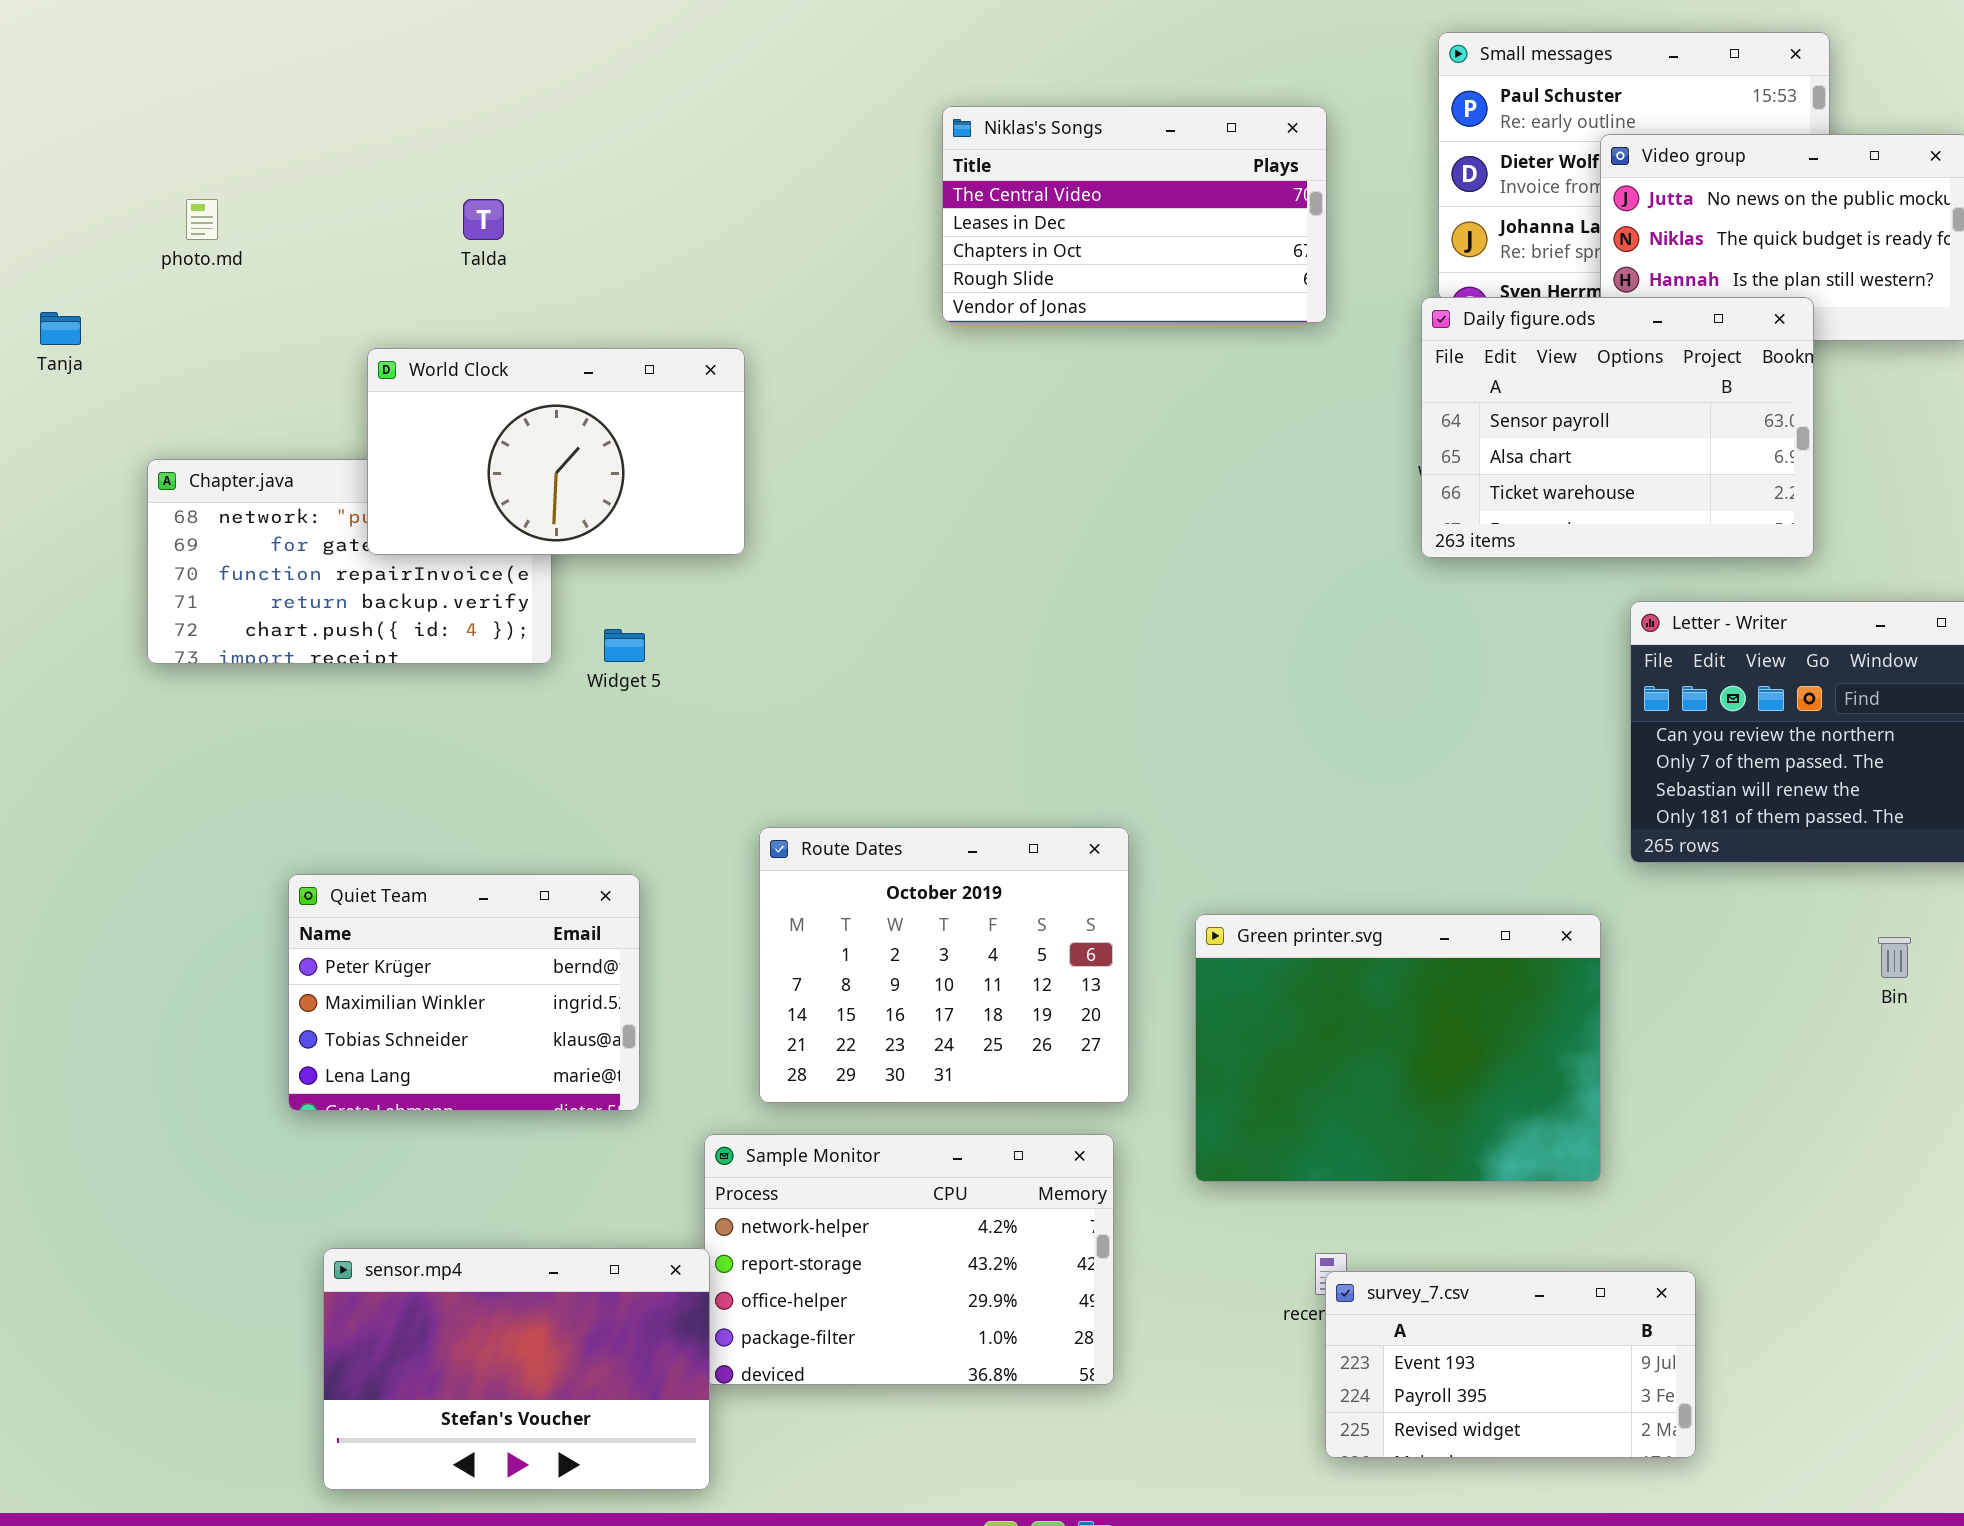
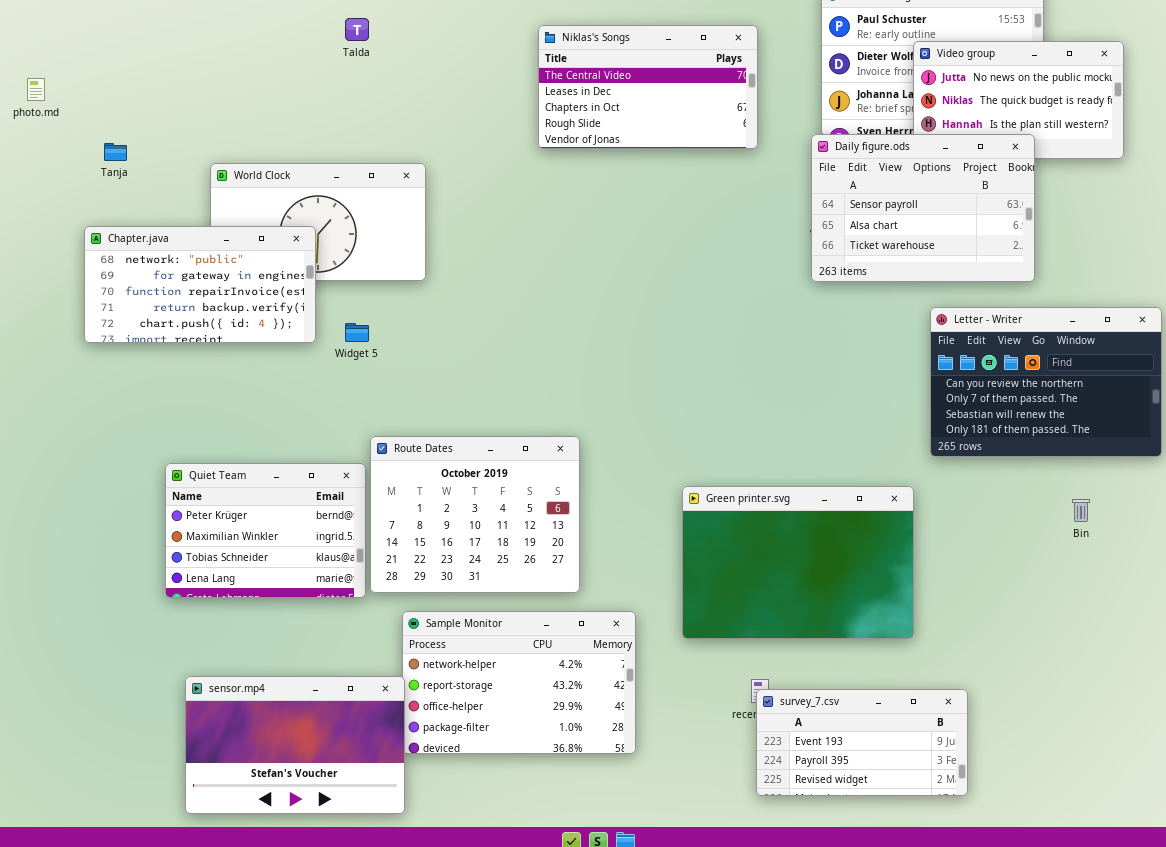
photo.md: [186,199,218,240] -> [27,78,45,101], moved
Talda: [463,199,504,240] -> [345,18,369,41], moved
Tanja: [40,312,81,345] -> [104,143,127,161], moved
Chapter.java: [147,459,552,664] -> [84,226,316,343], raised
Route Dates: [759,827,1129,1103] -> [370,436,580,593], moved

